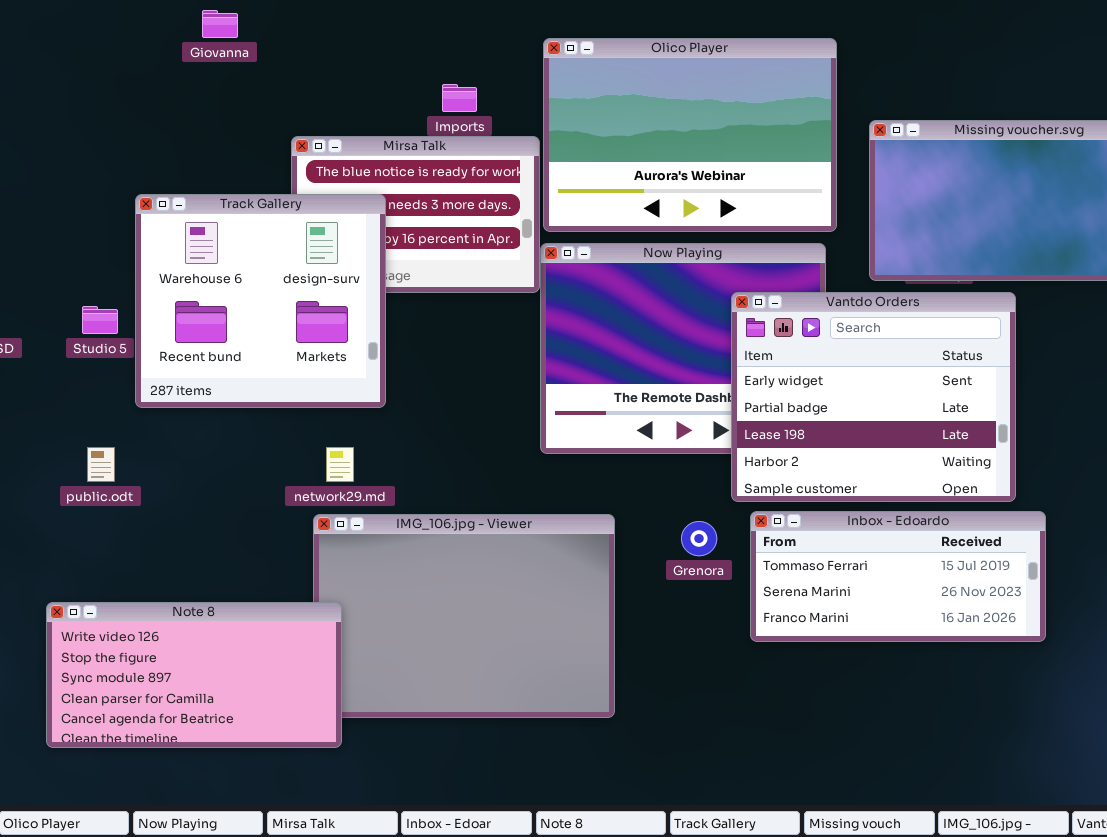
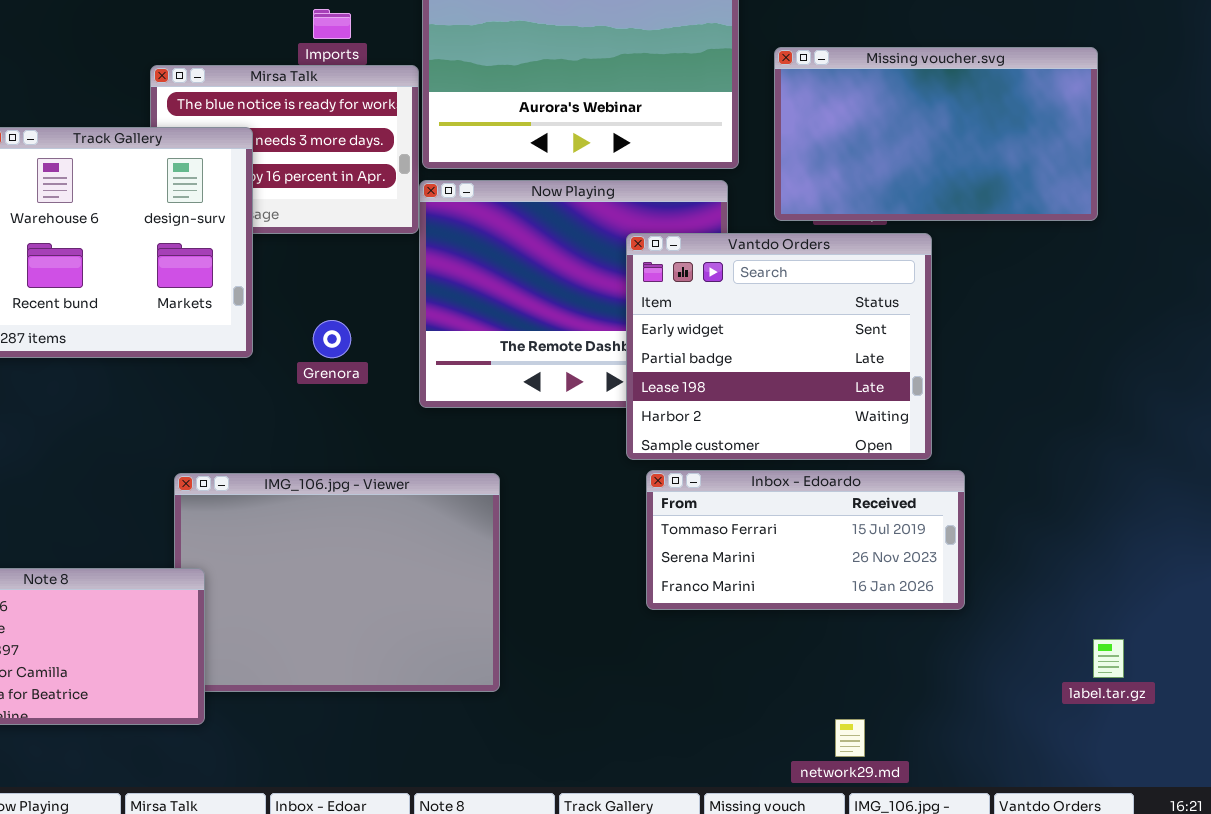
network29.md: [326,447,354,482] -> [835,719,865,757], moved
Grenora: [681,521,717,556] -> [313,320,351,358], moved

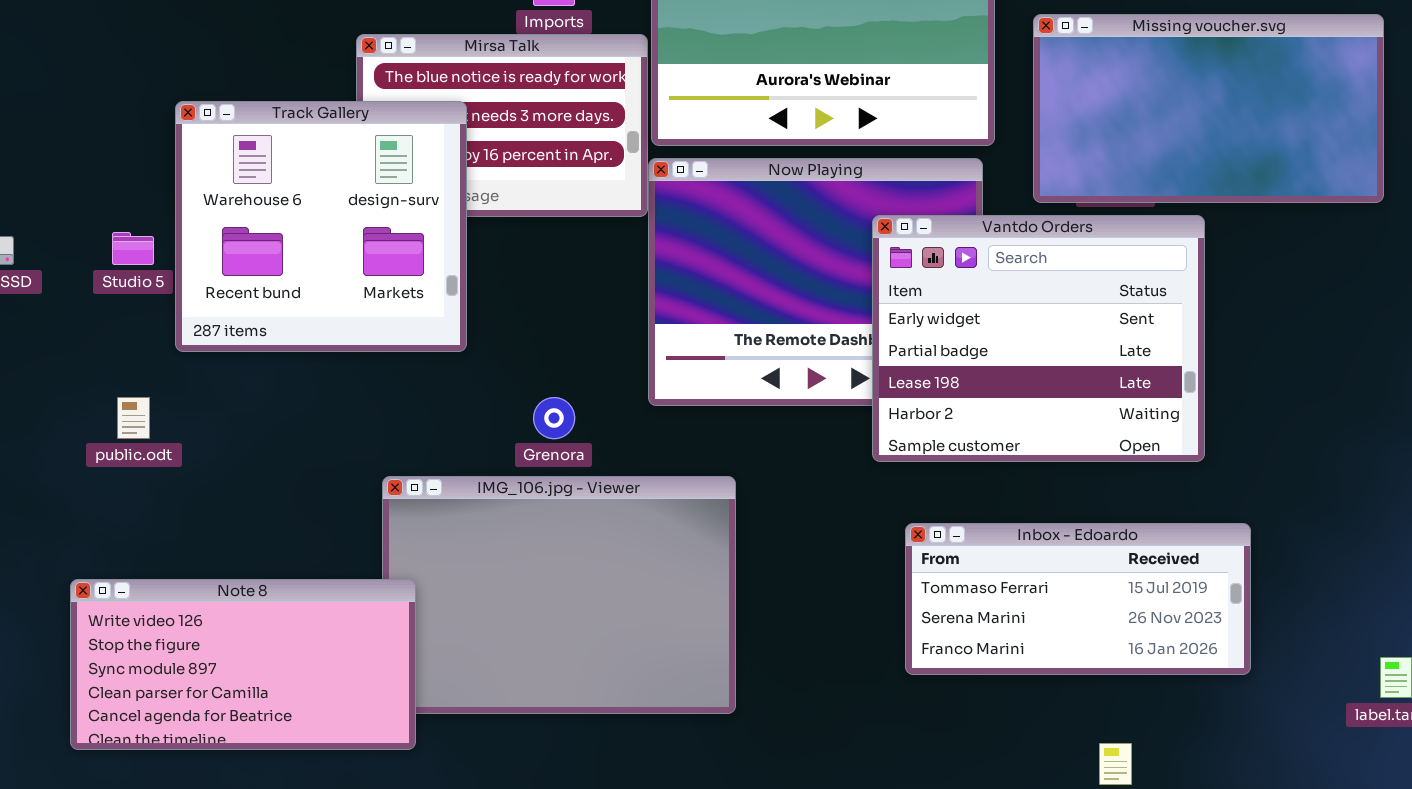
Grenora: [313,320,351,358] -> [533,397,575,439], moved
Inbox - Edoardo: [646,470,965,610] -> [905,523,1251,675], moved

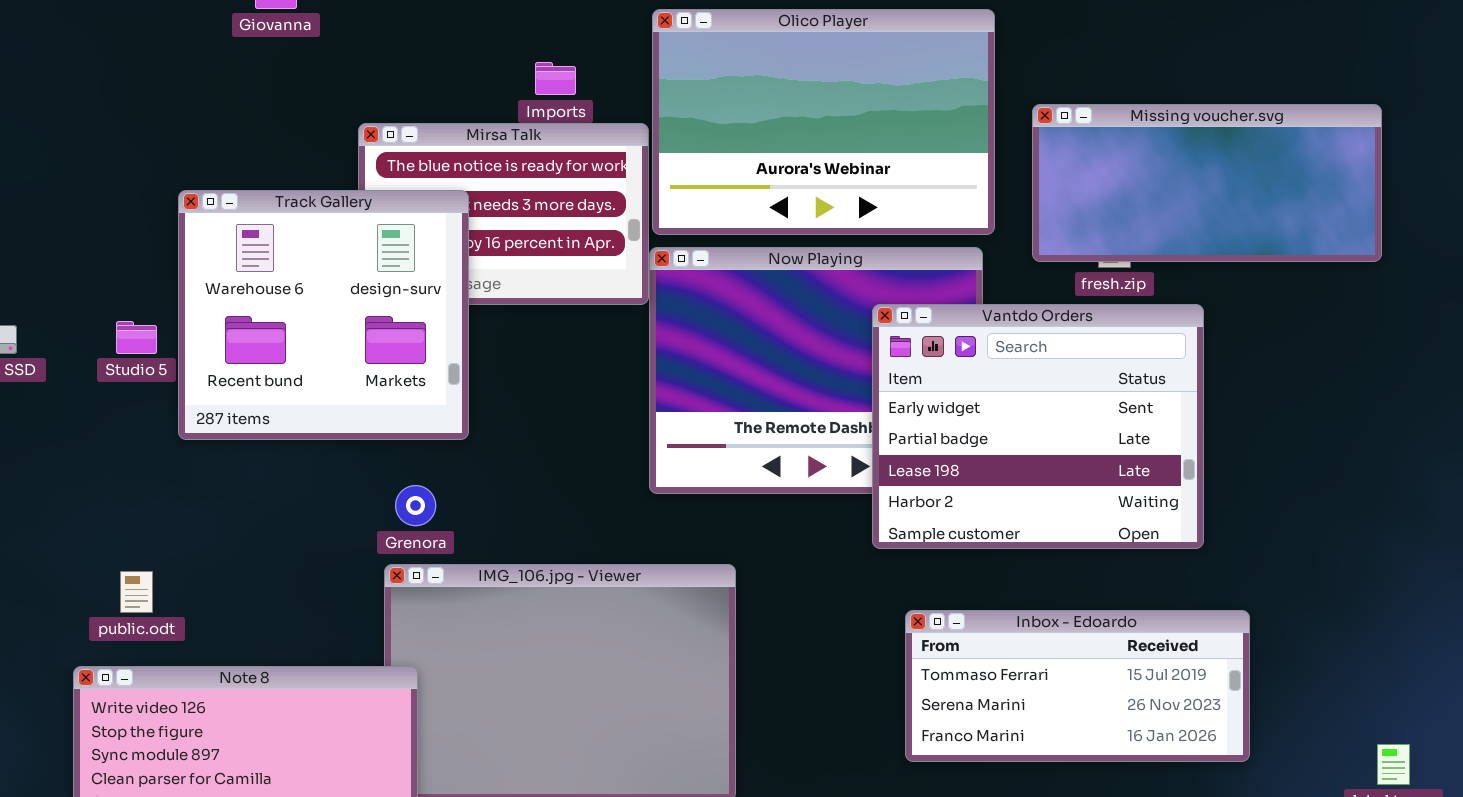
Missing voucher.svg: [1033,14,1384,203] -> [1032,104,1382,262], resized
public.odt: [117,397,150,439] -> [120,571,153,613], moved
Grenora: [533,397,575,439] -> [395,485,436,526], moved

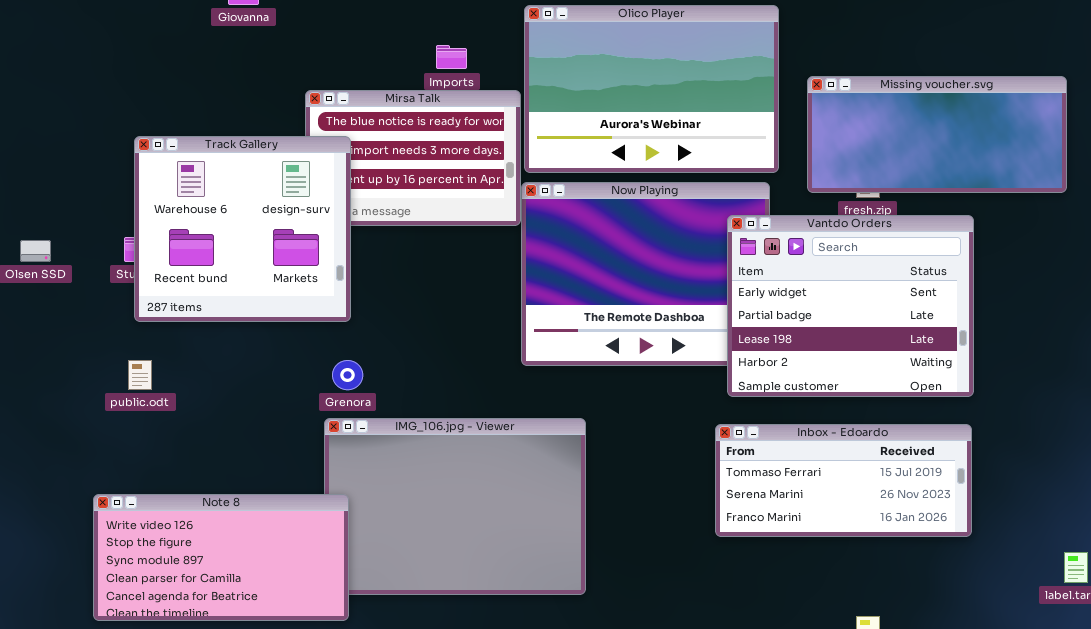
Track Gallery: [178,190,469,440] -> [134,136,351,322], moved
Vantdo Orders: [872,304,1204,549] -> [727,215,974,397], moved
public.odt: [120,571,153,613] -> [128,360,152,390], moved
Inbox - Edoardo: [905,610,1250,762] -> [715,424,972,537], moved

